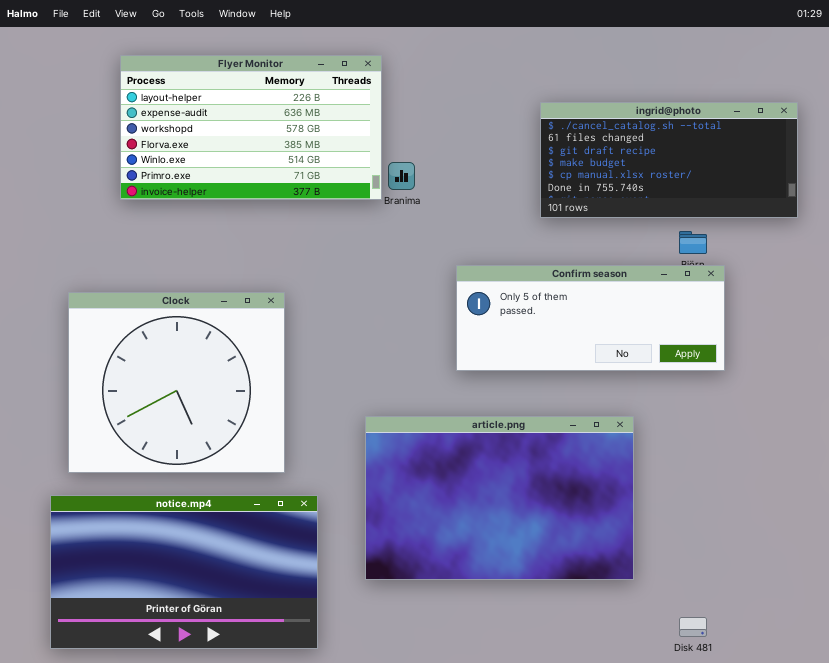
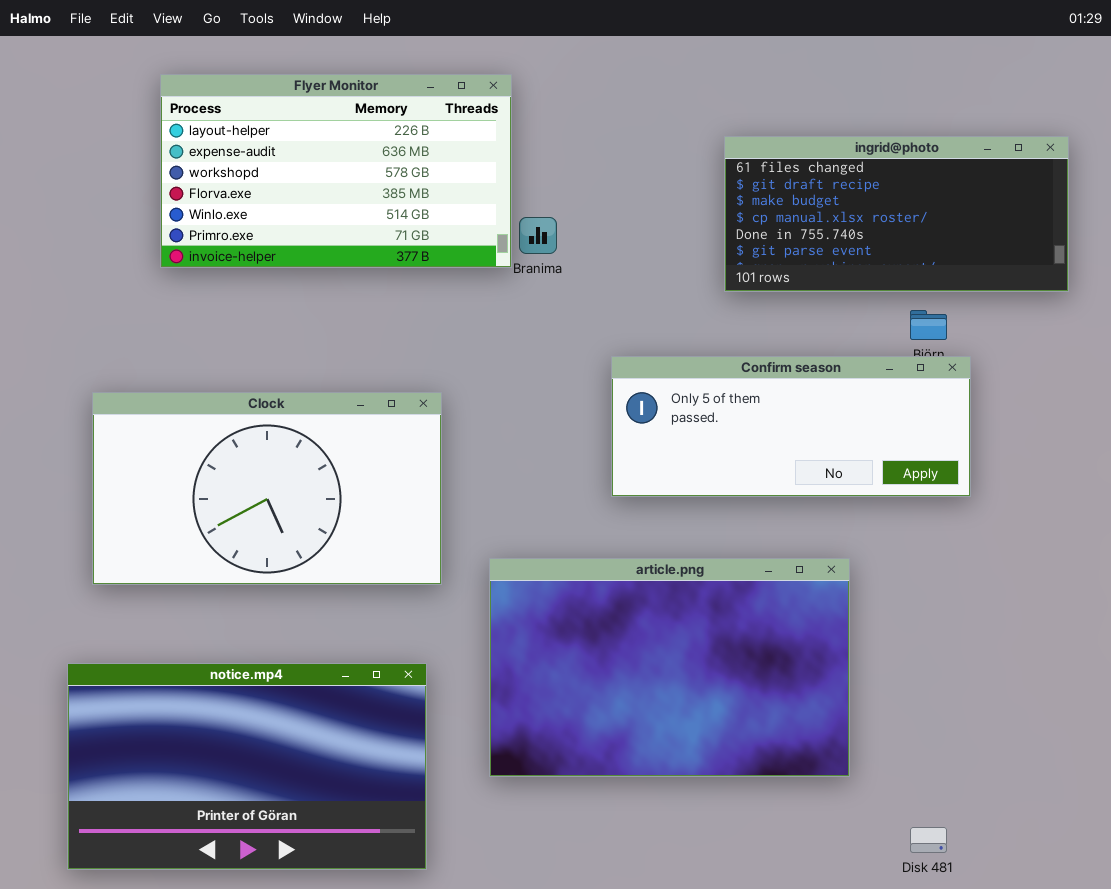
ingrid@photo: [540,102,798,218] -> [724,136,1069,292], scrolled down 1 row
Clock: [68,292,285,473] -> [92,392,442,585], resized

